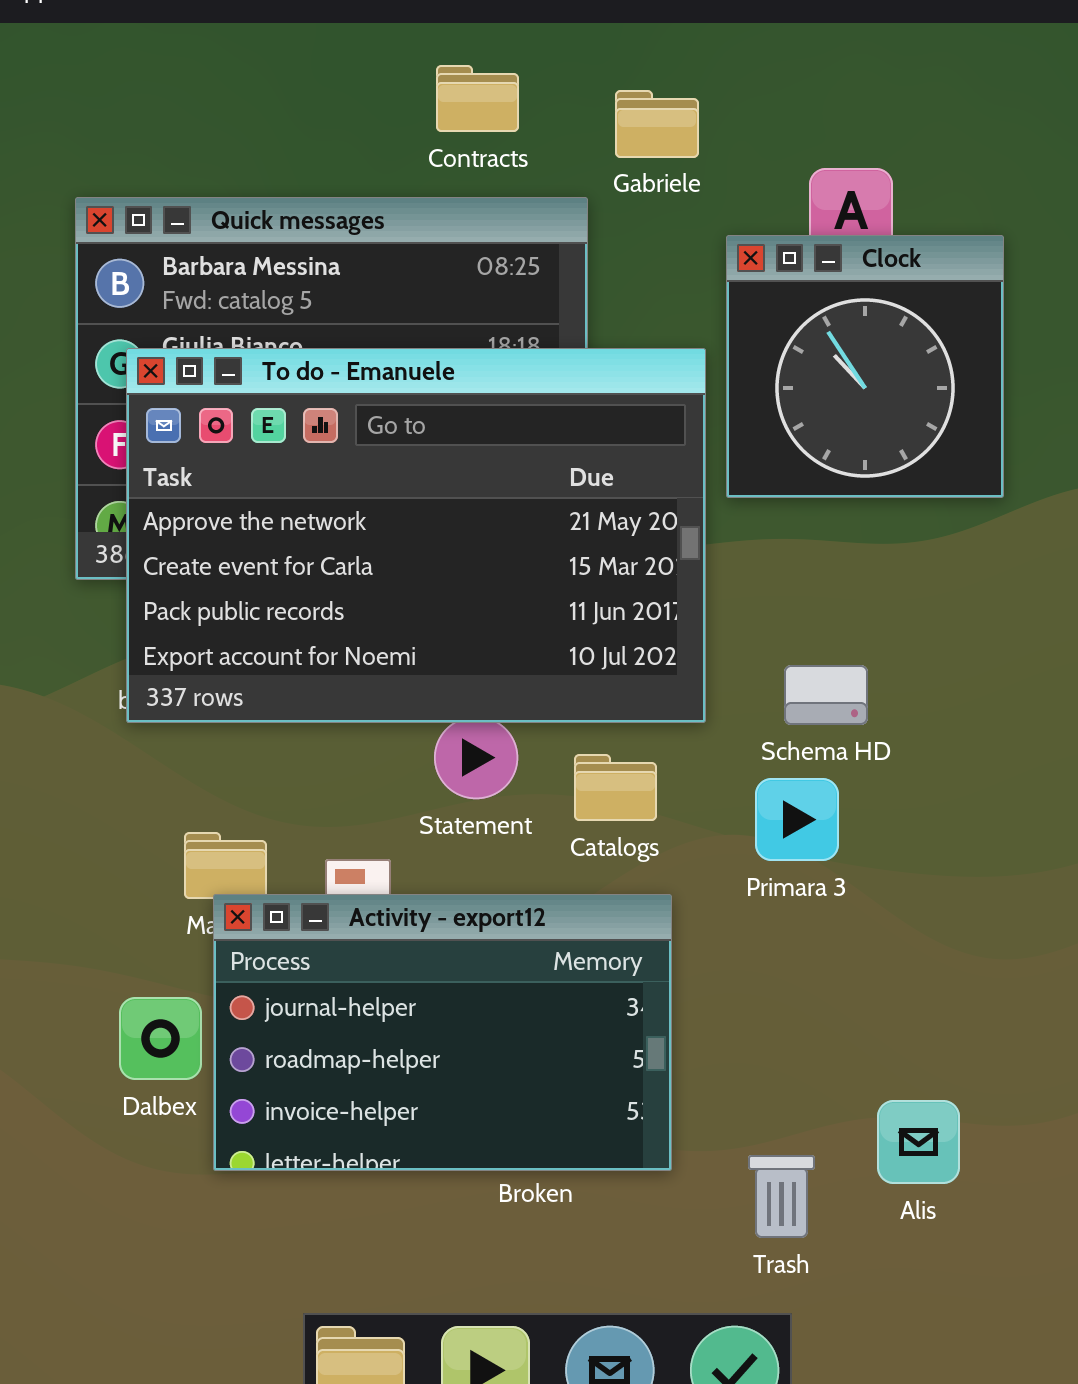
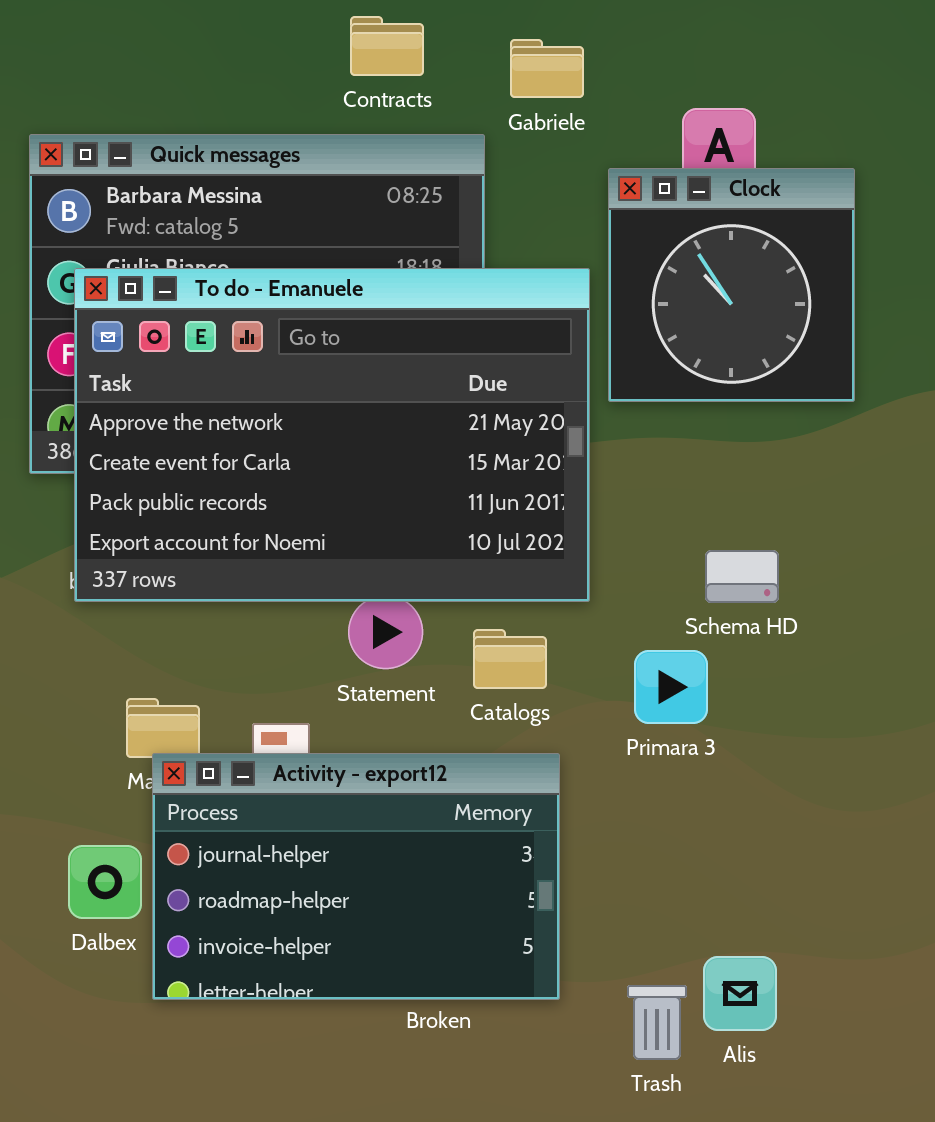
Schema HD: [784,665,868,725] -> [705,550,779,603], moved
Alis: [877,1100,960,1184] -> [703,956,777,1031], moved

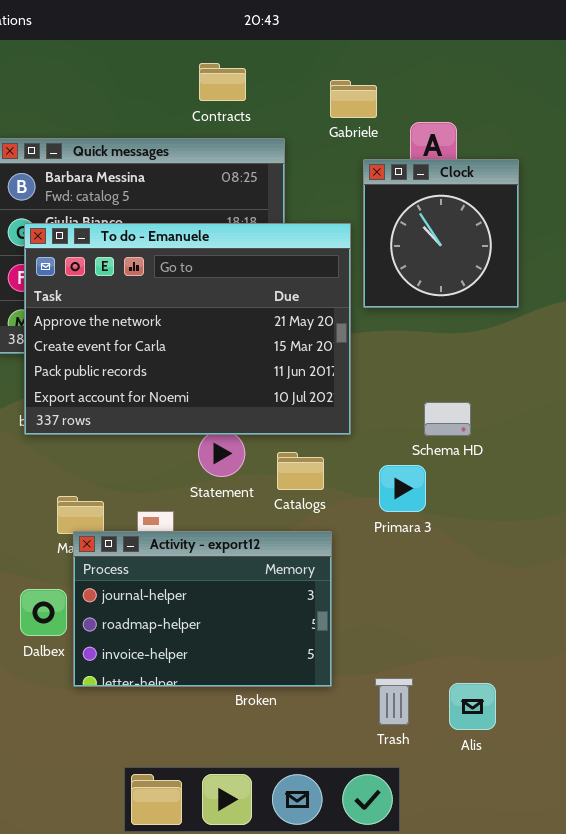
Gabriele: [510,39,584,98] -> [330,80,377,118], moved
Alis: [703,956,777,1031] -> [449,683,496,730], moved

